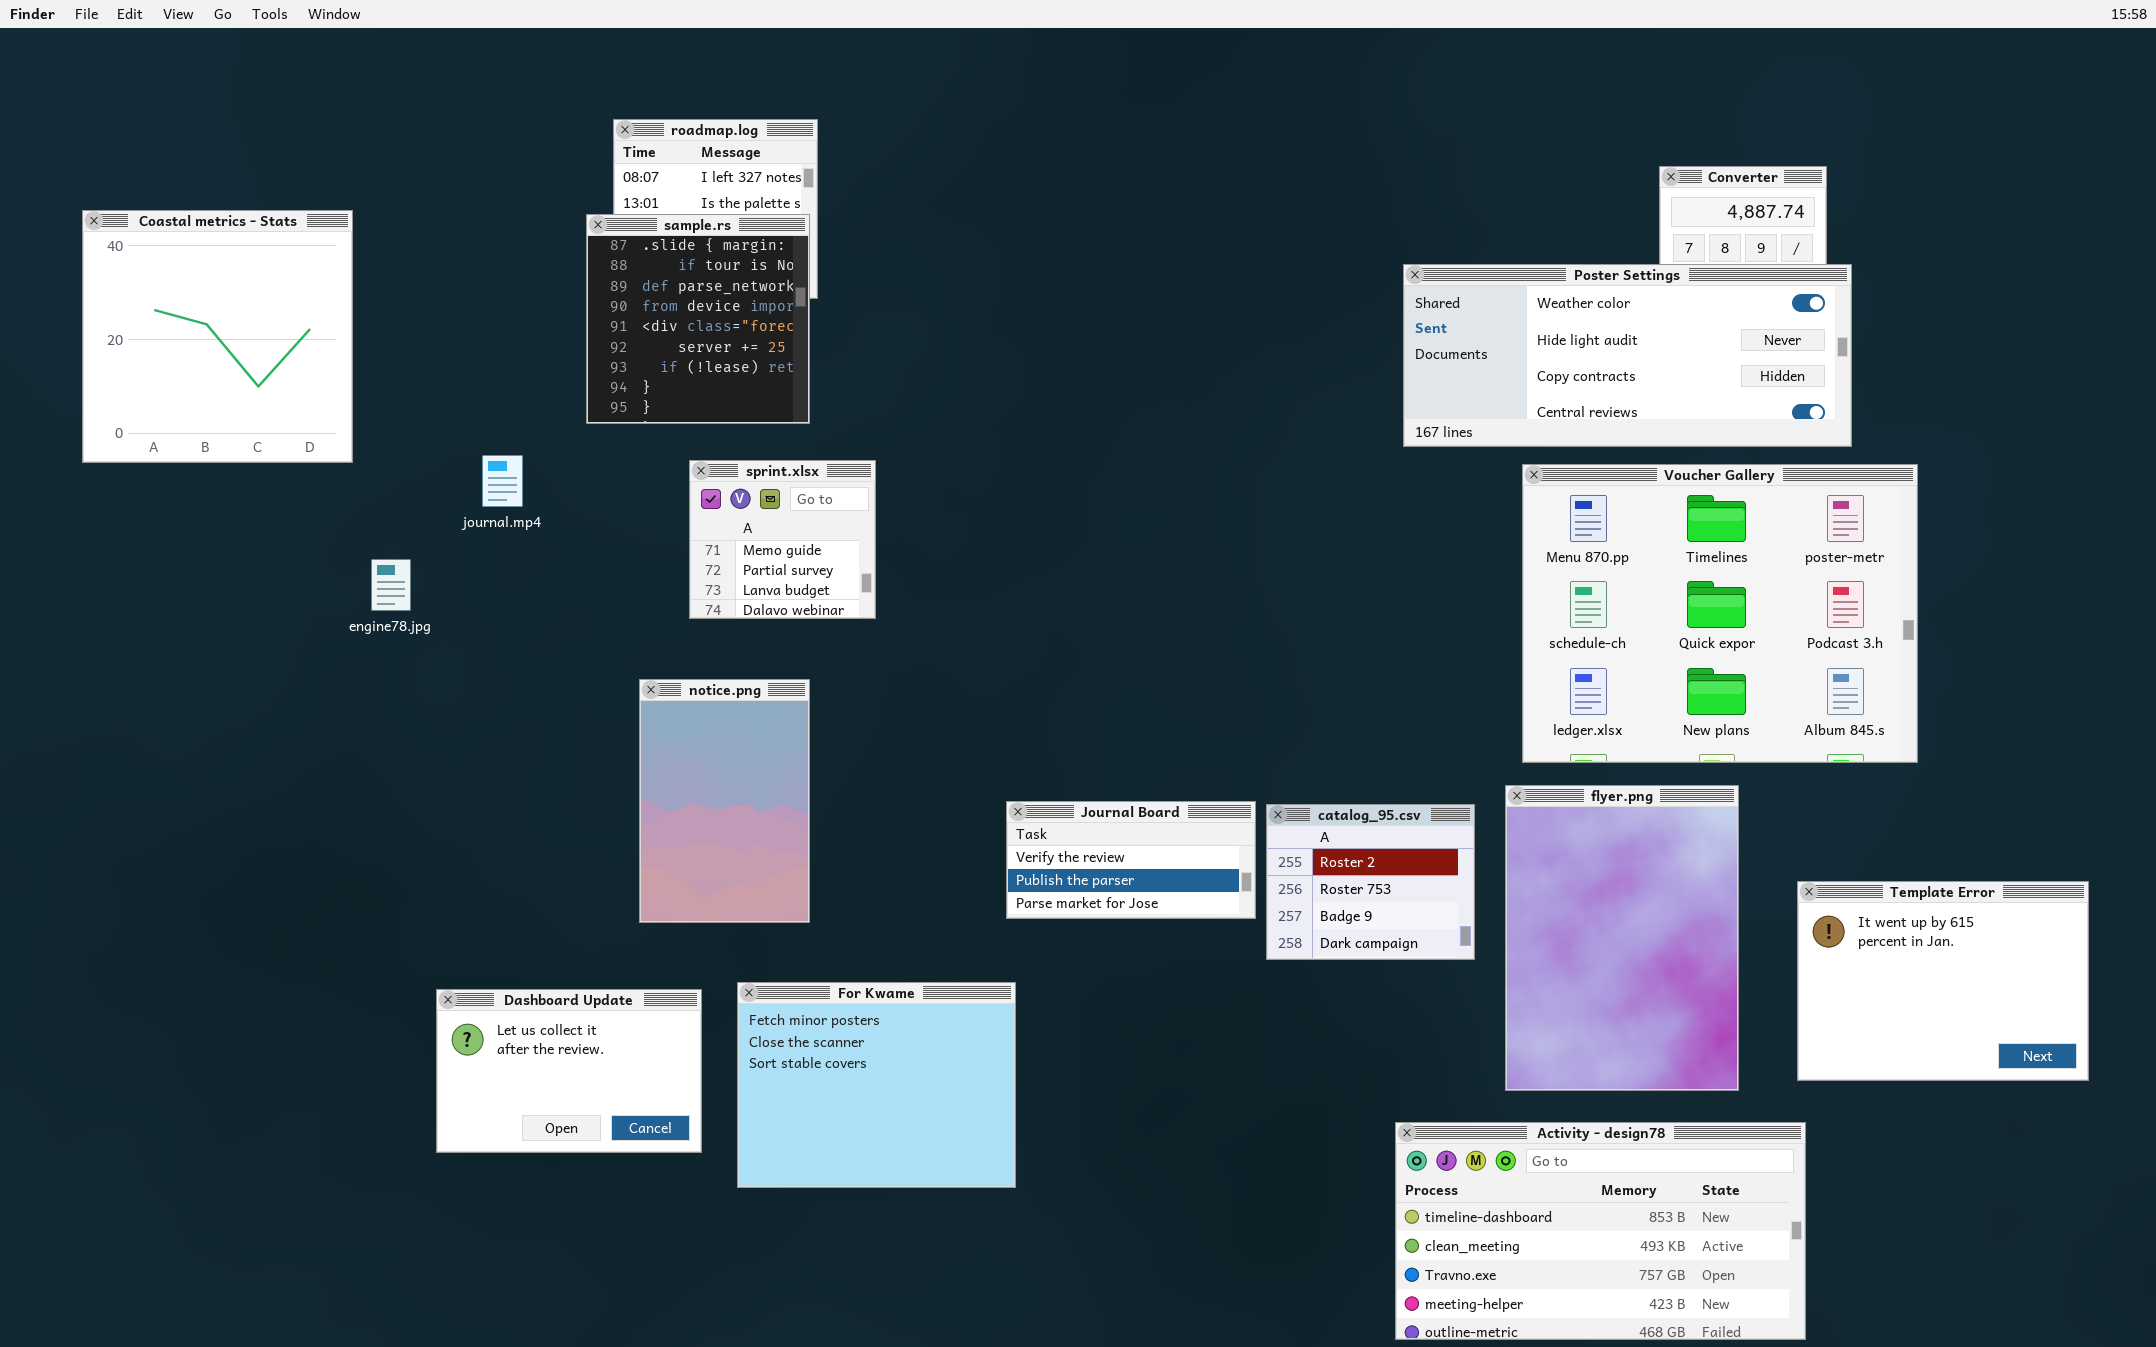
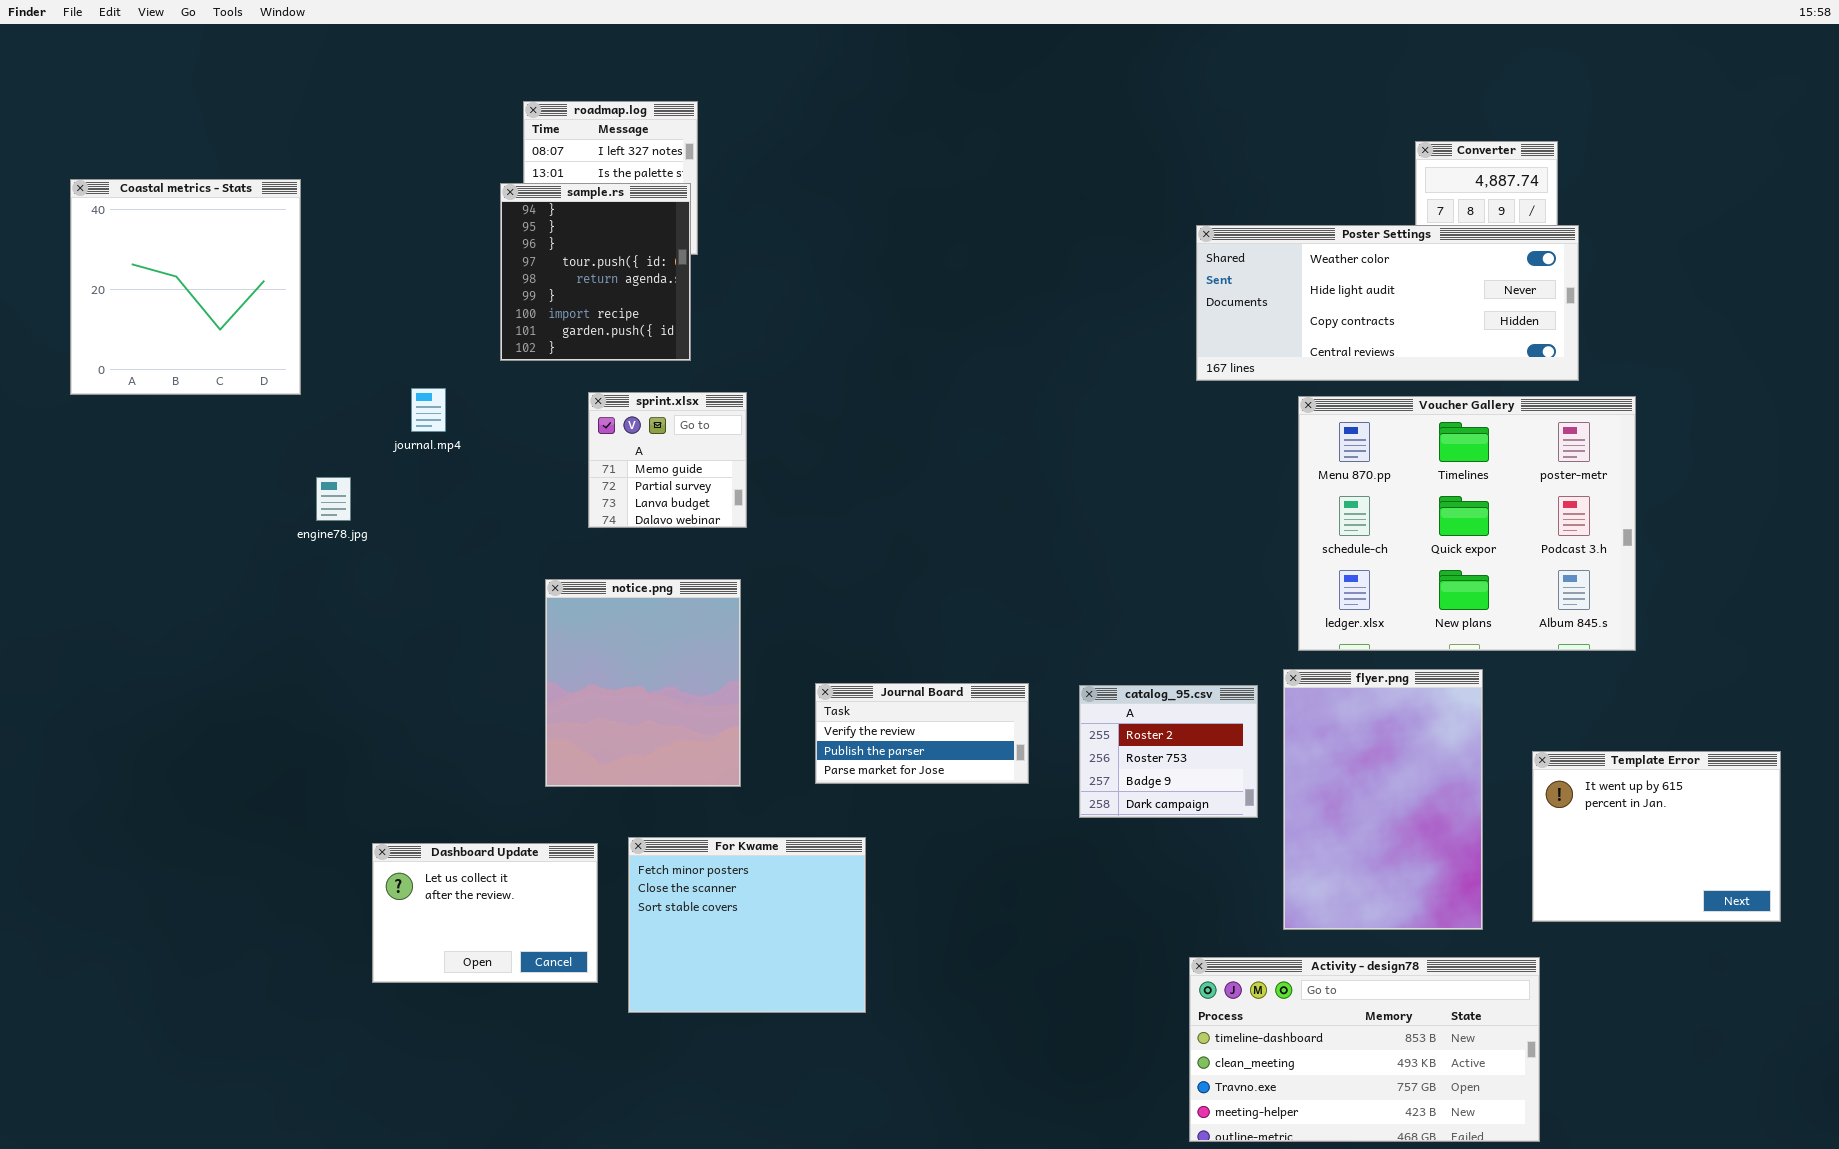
sample.rs: [586,214,810,424] -> [500,183,691,361], scrolled down 7 rows
notice.png: [639,679,810,923] -> [545,579,741,787], resized
Journal Board: [1006,801,1256,919] -> [815,683,1029,784], moved

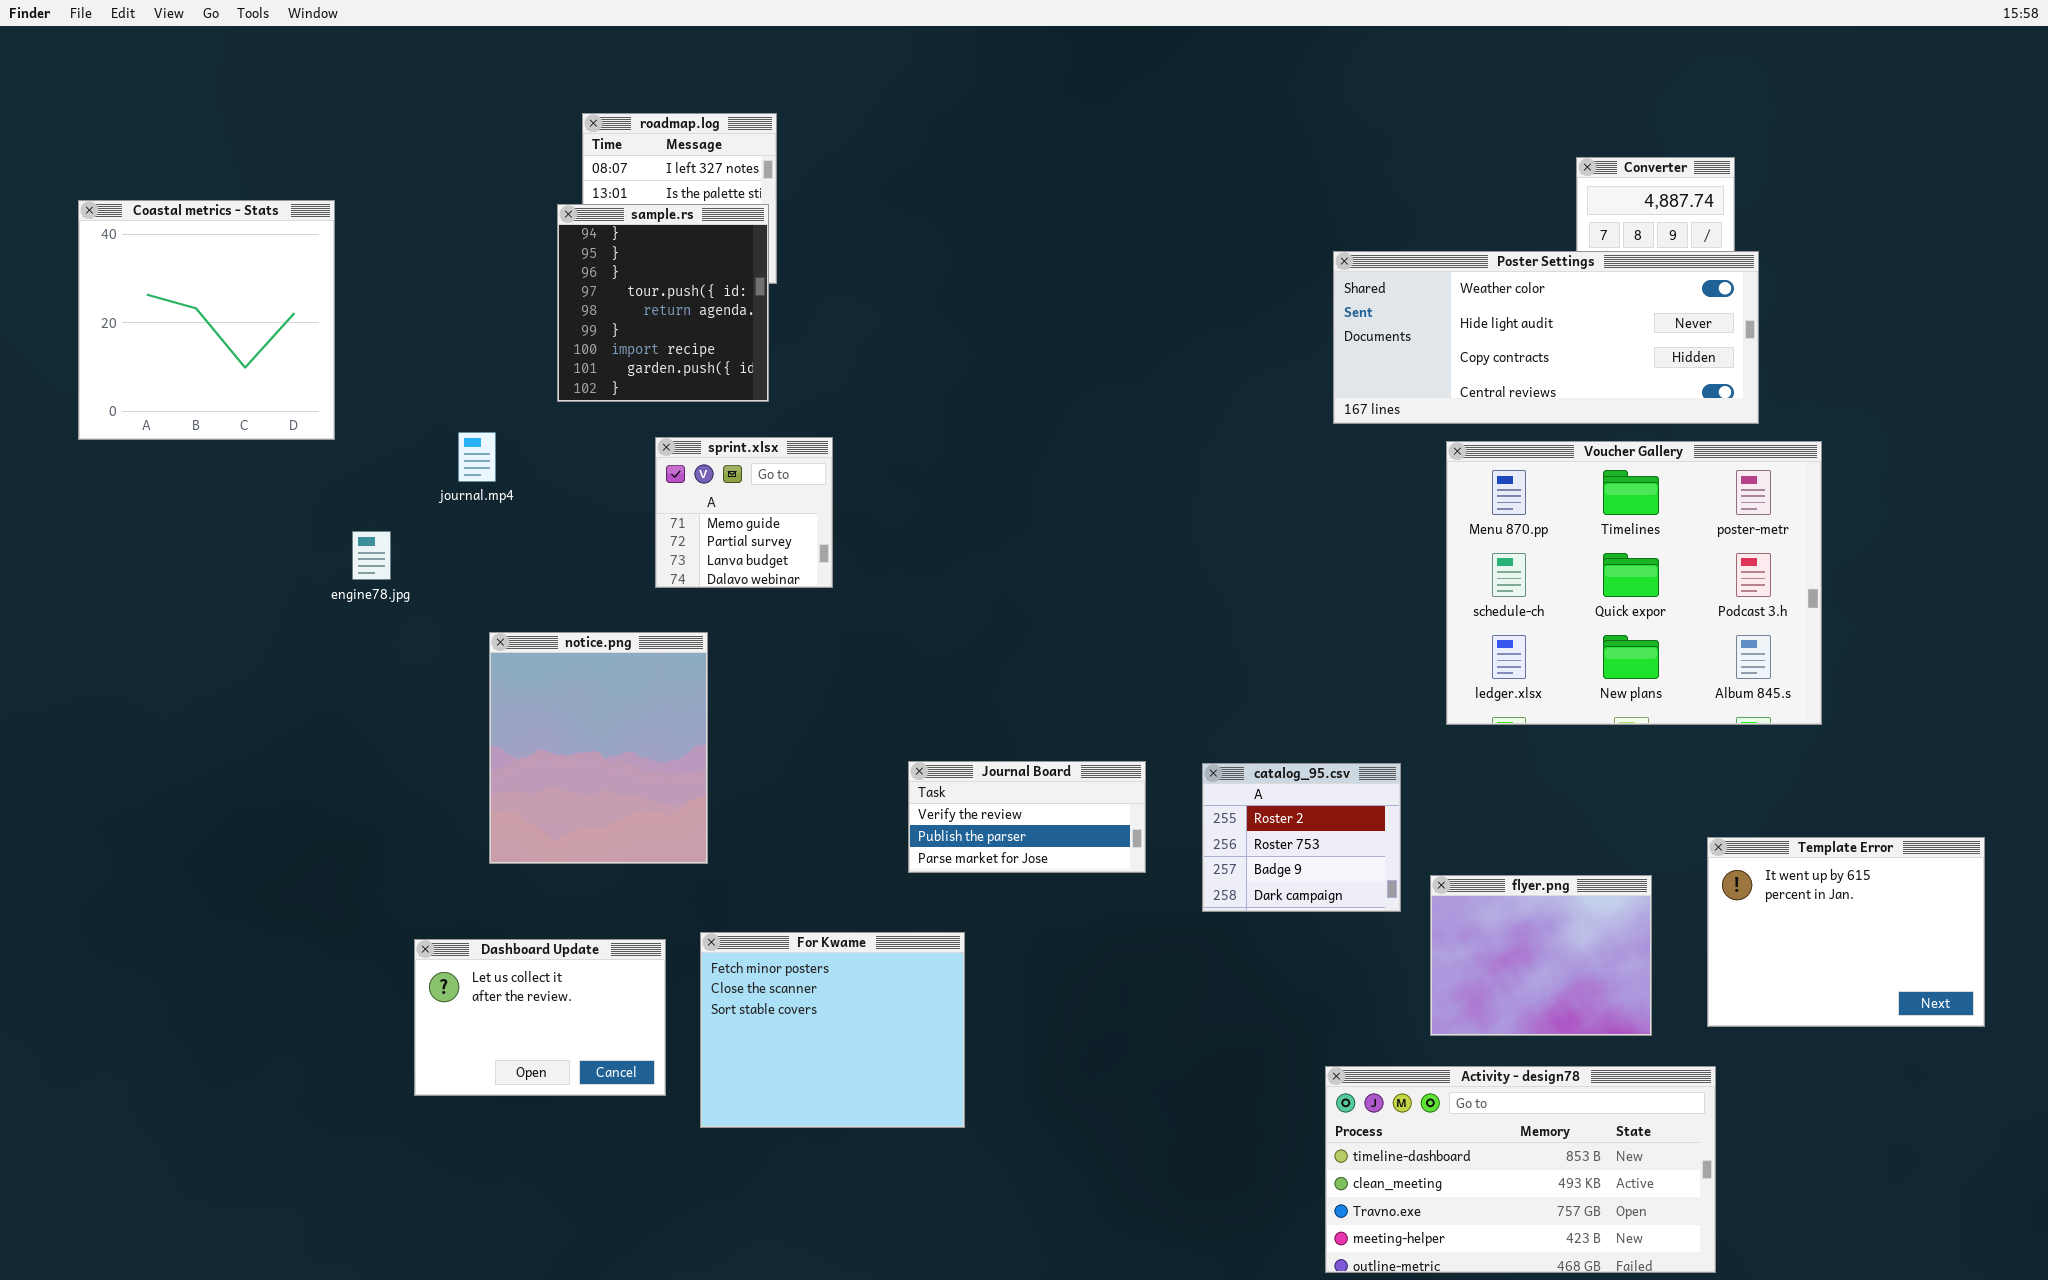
notice.png: [545,579,741,787] -> [489,632,708,864], moved
flyer.png: [1283,669,1483,930] -> [1430,875,1652,1036], resized

